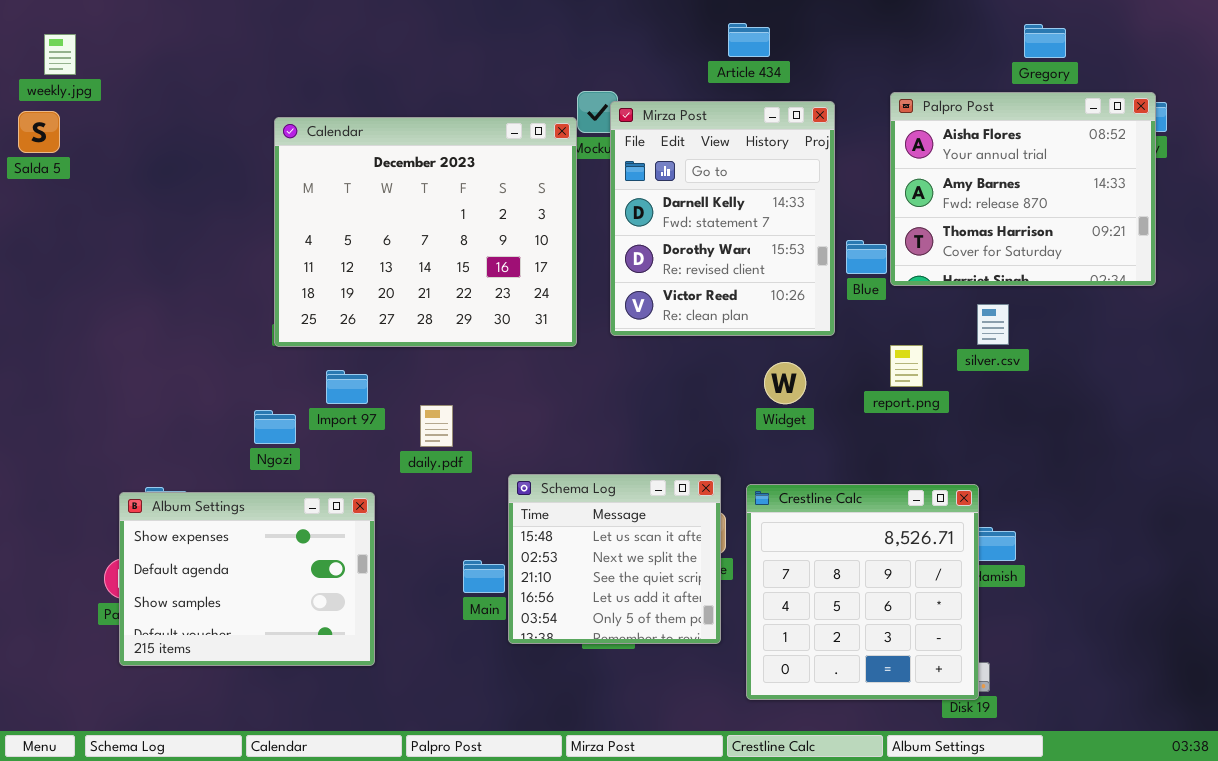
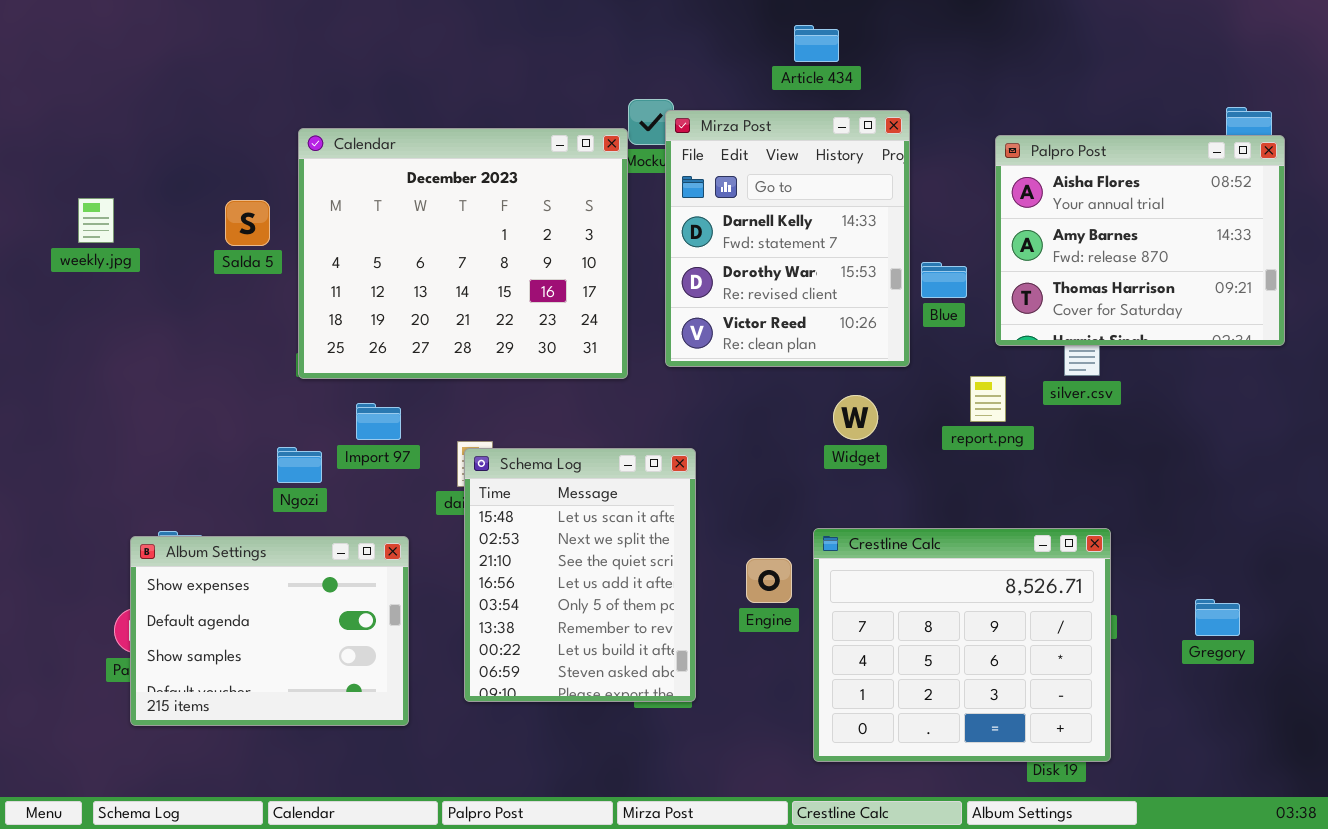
Gregory: [1024,24,1066,58] -> [1195,599,1240,636], moved
weekly.jpg: [44,34,76,75] -> [78,198,114,243], moved
Palpro Post: [890,92,1156,286] -> [995,135,1285,346], moved
Salda 5: [18,111,60,153] -> [225,200,270,246], moved
Schema Log: [508,474,721,644] -> [464,448,696,702], moved, resized
Crestline Calc: [746,484,979,700] -> [813,528,1111,762], resized

